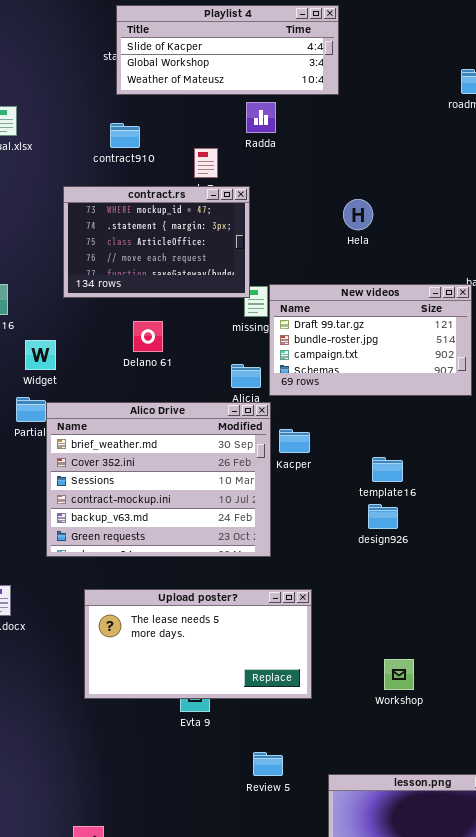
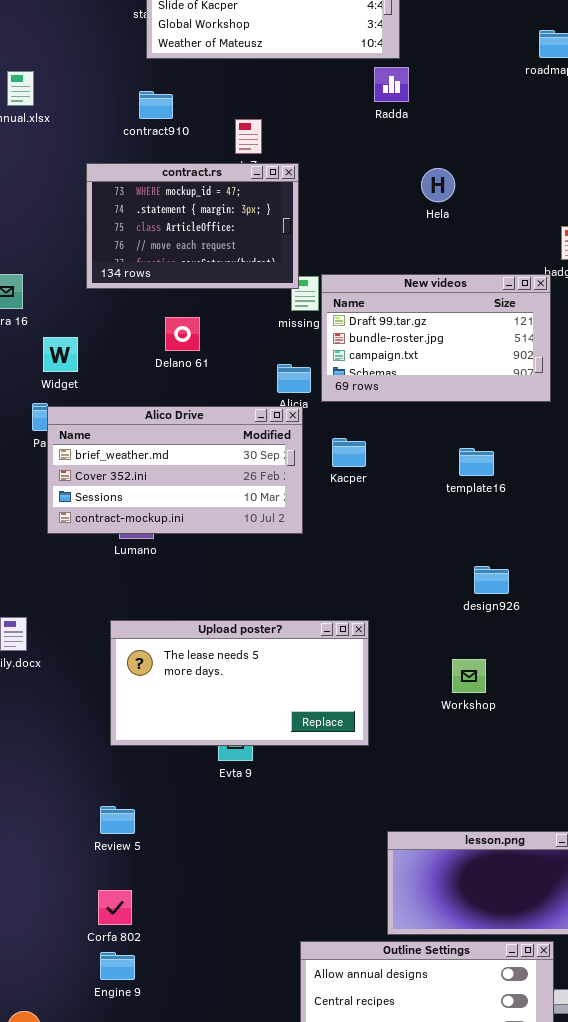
Radda: [246,102,276,133] -> [374,67,409,102], moved
Hela: [343,199,373,230] -> [421,168,455,202], moved
Alico Drive: [46,402,271,557] -> [47,406,303,534], moved, resized
template16: [372,457,403,482] -> [459,448,494,476], moved
design926: [368,504,398,529] -> [474,566,509,594], moved
Workshop: [384,659,414,690] -> [452,659,486,693], moved
Review 5: [253,752,283,776] -> [100,806,135,834], moved

